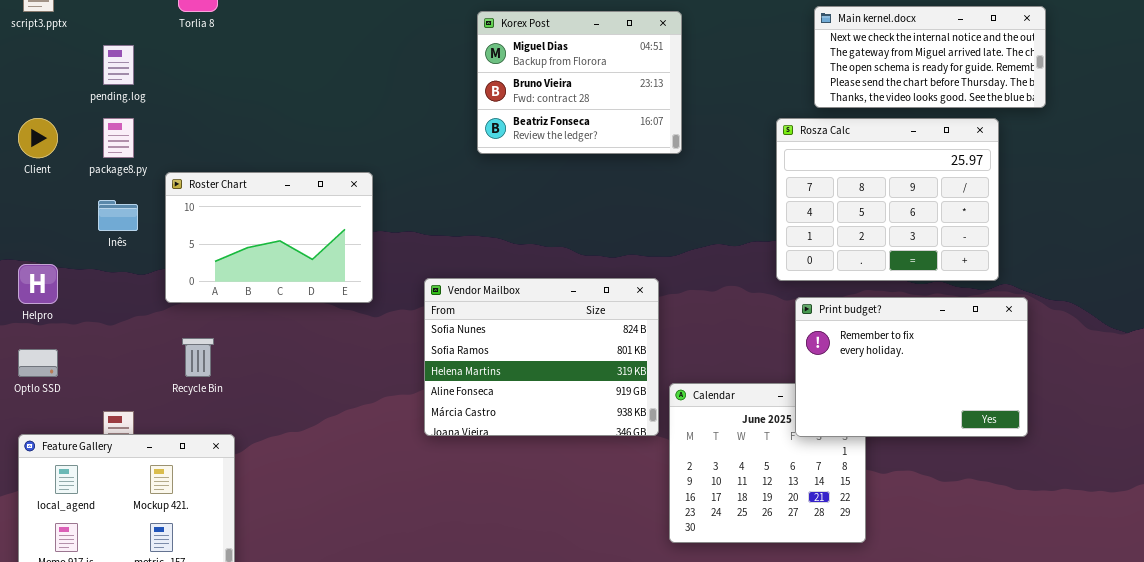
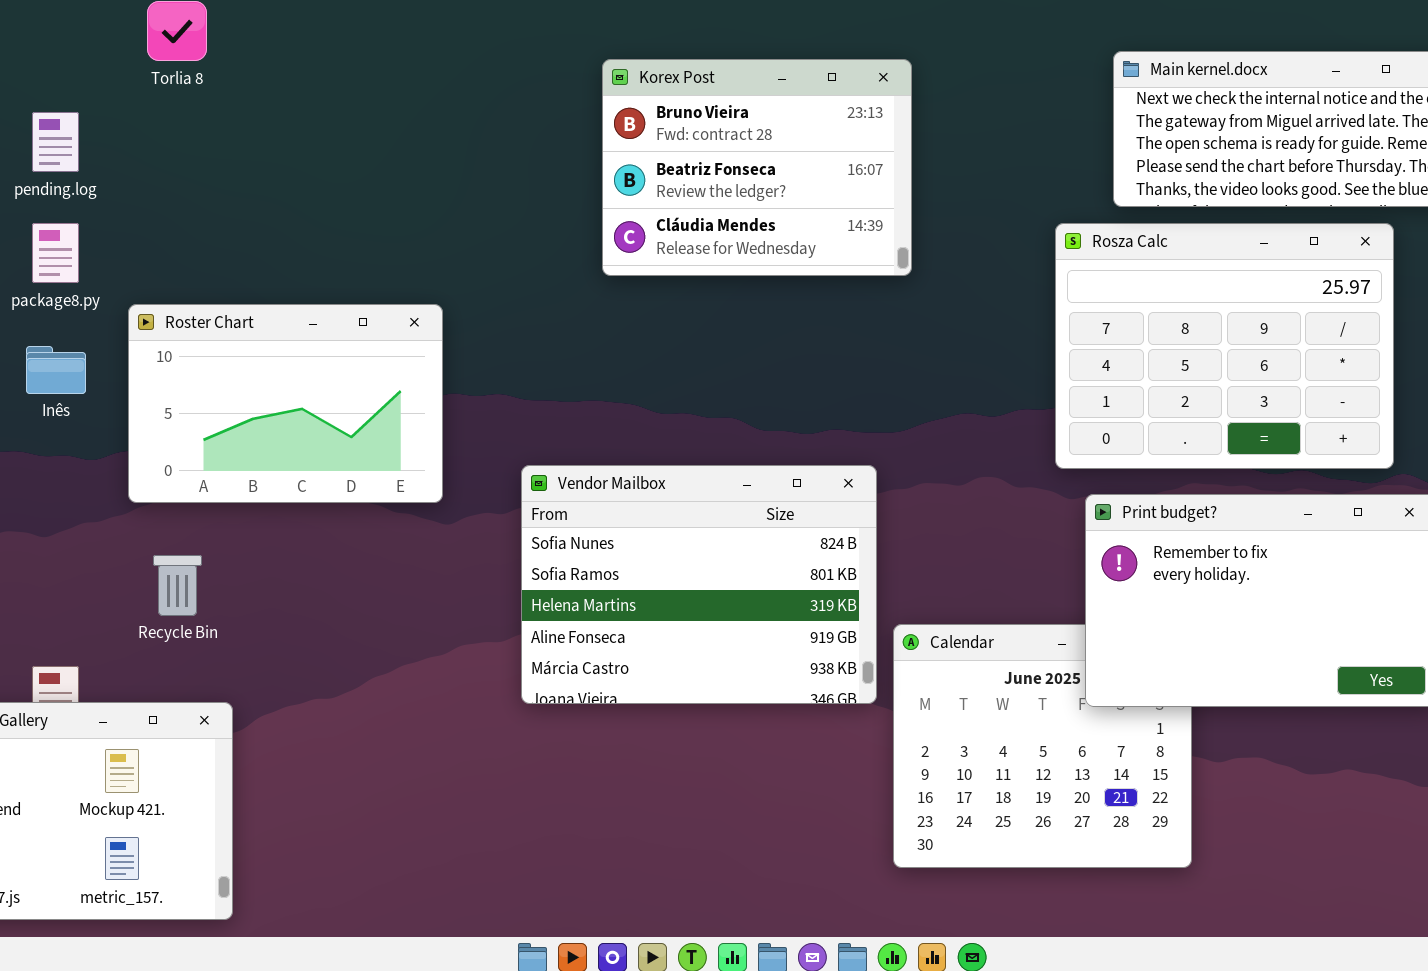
Korex Post: [477,11,682,154] -> [602,59,912,276], scrolled down 1 row

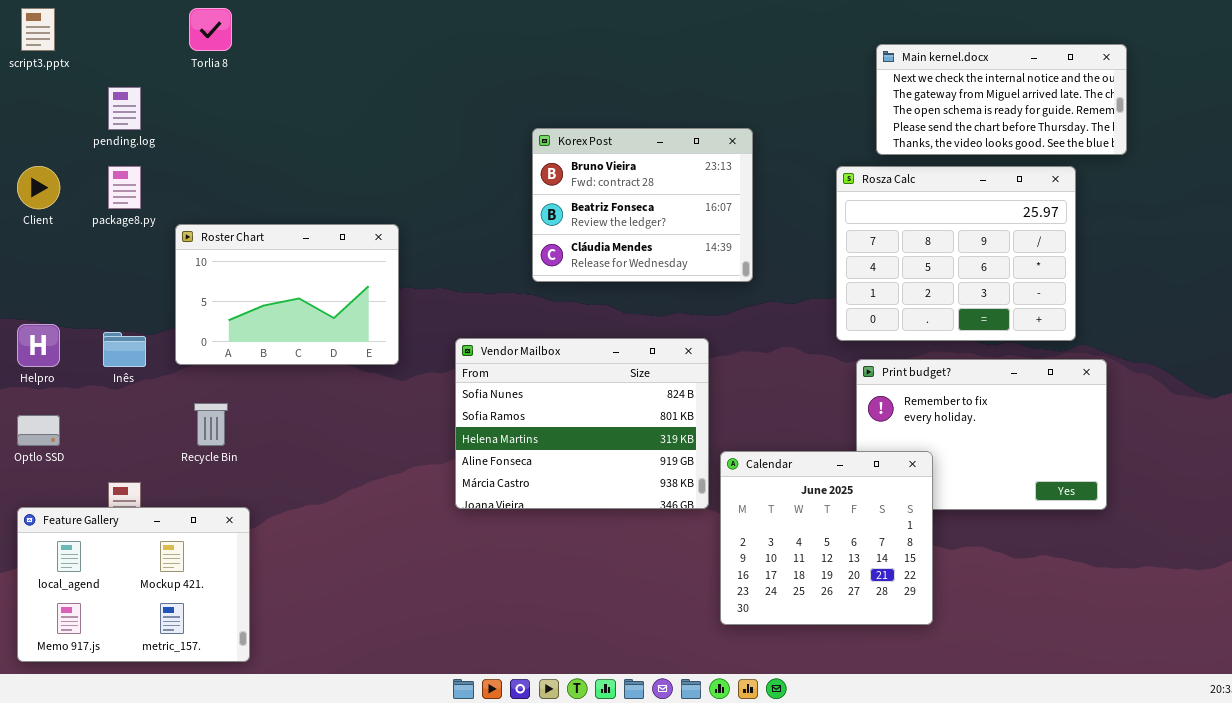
Korex Post: [602,59,912,276] -> [532,128,753,282], moved
Inês: [26,346,86,394] -> [103,332,146,367], moved
Calendar: [893,624,1192,868] -> [720,451,933,625], raised

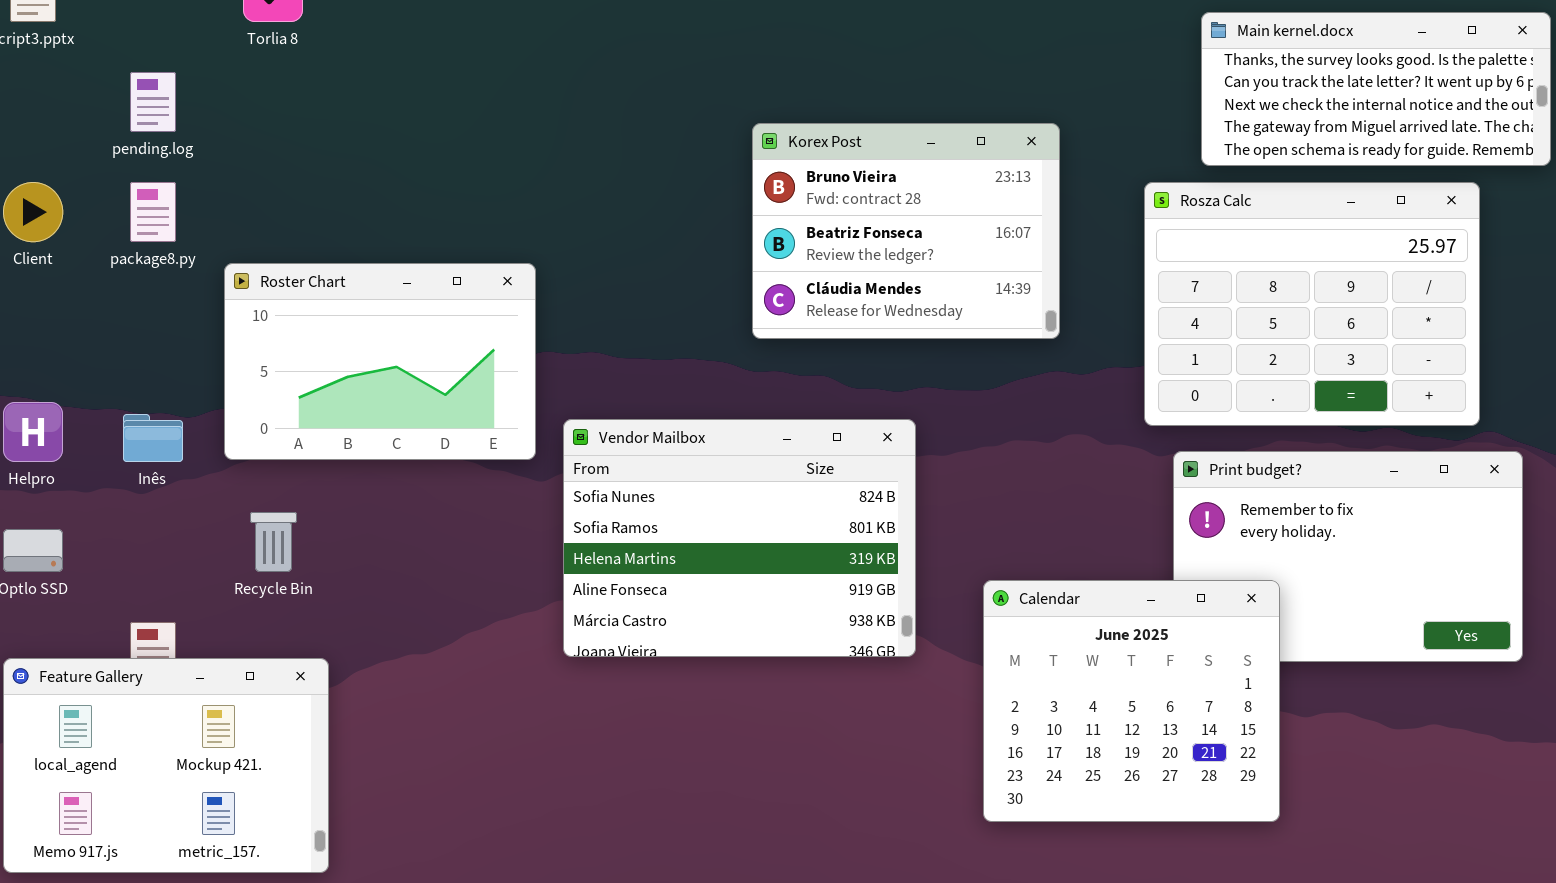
Main kernel.docx: [876,44,1127,155] -> [1201,12,1551,166], scrolled up 2 rows
Korex Post: [532,128,753,282] -> [752,123,1060,339], moved
Vendor Mailbox: [455,338,709,509] -> [563,419,916,657], moved

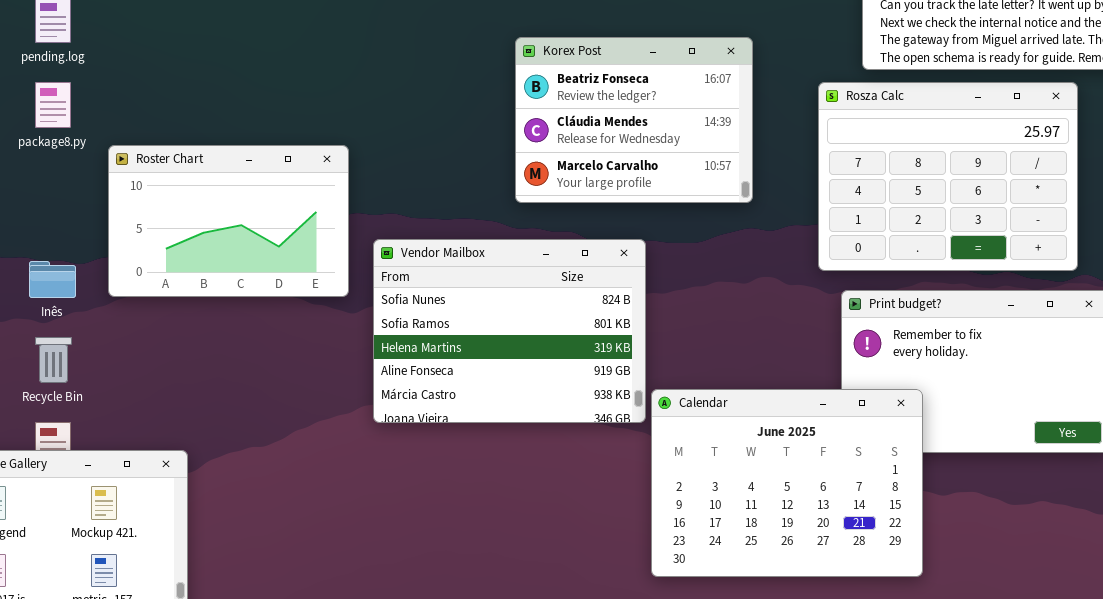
Korex Post: [752,123,1060,339] -> [515,37,753,203], scrolled down 1 row
Vendor Mailbox: [563,419,916,657] -> [373,239,646,423], moved
Recycle Bin: [250,512,297,572] -> [35,337,72,383], moved
Calendar: [983,580,1280,822] -> [651,389,923,577], resized

